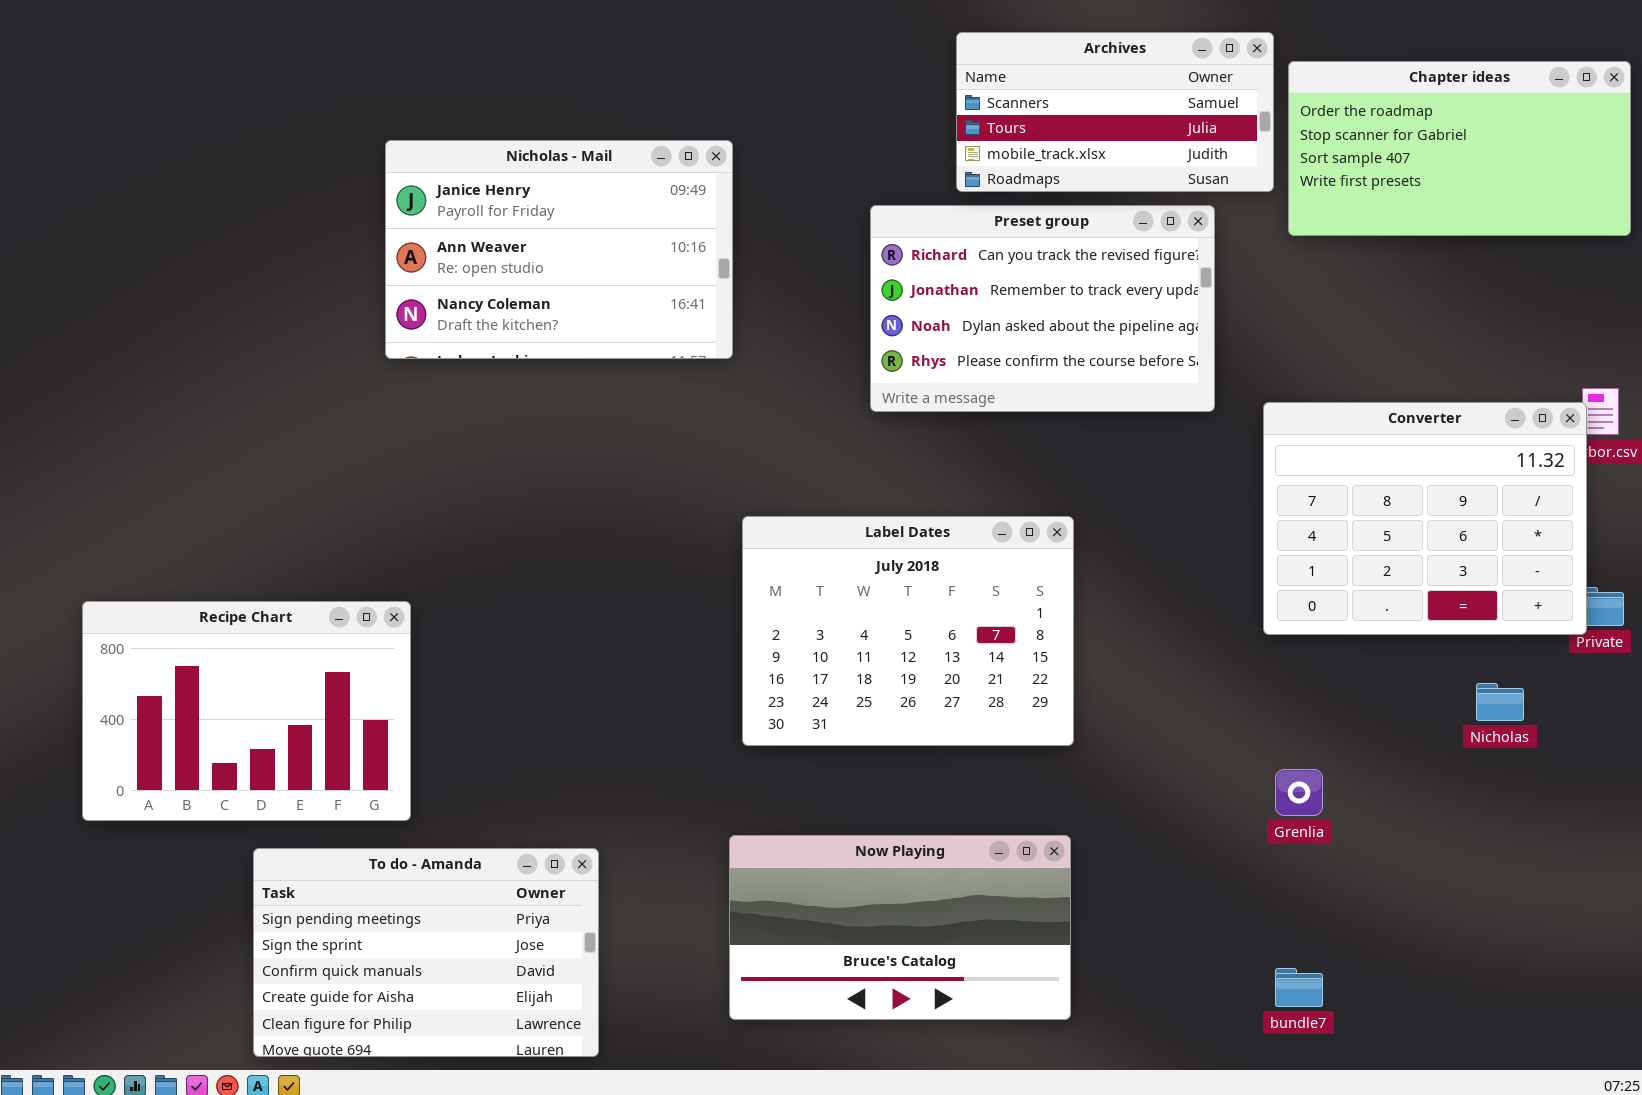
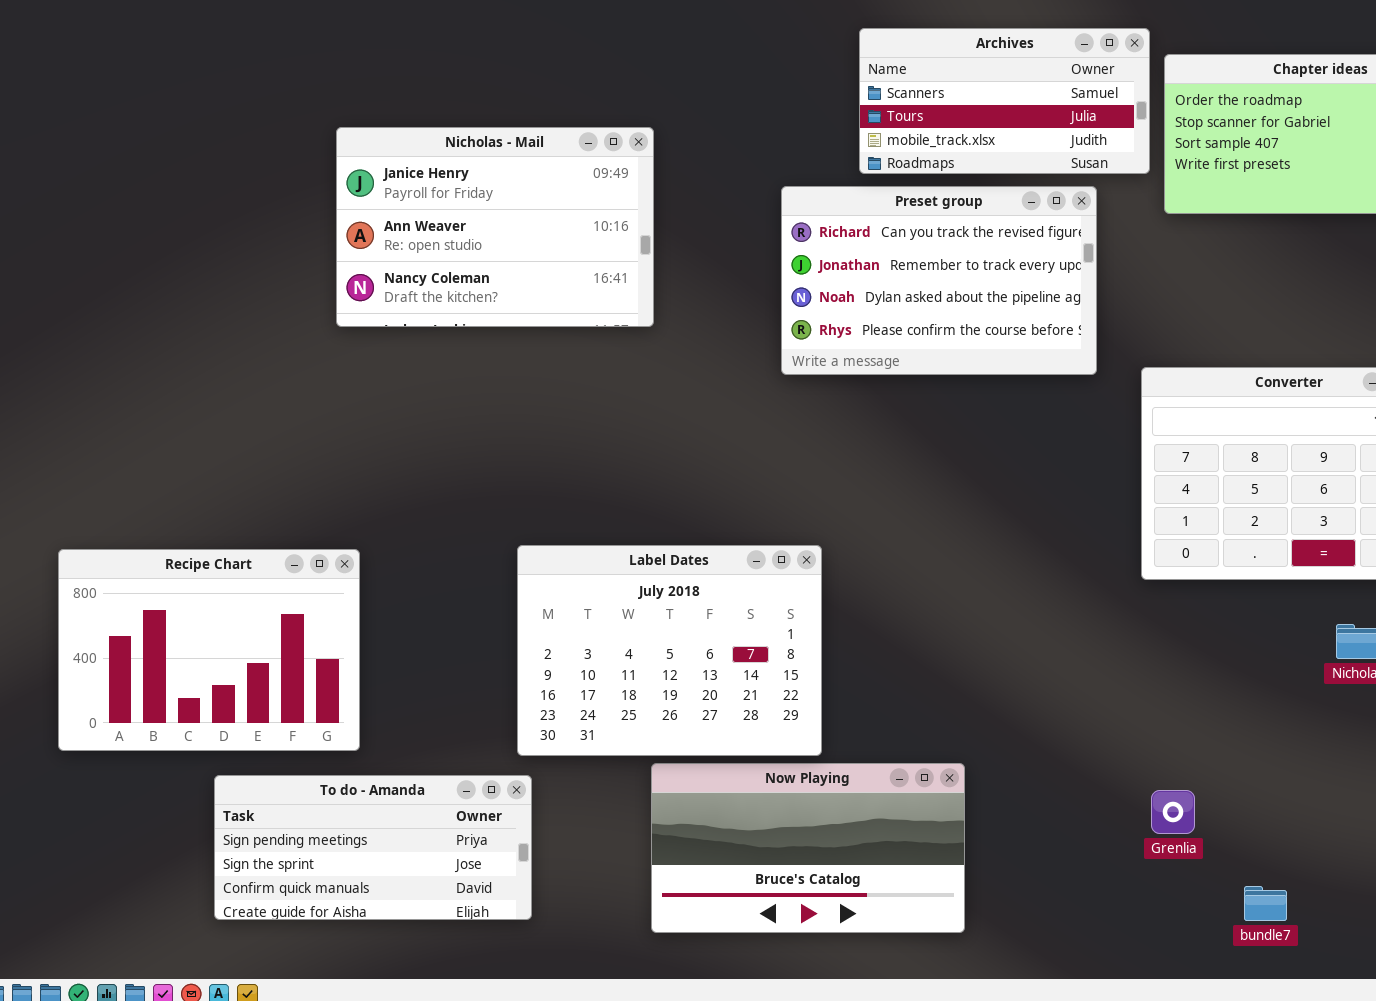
Label Dates: [742,516,1074,746] -> [517,545,822,756], moved
Grenlia: [1275,769,1323,816] -> [1151,790,1195,834], moved
To do - Amanda: [253,848,599,1057] -> [214,775,532,920], resized
bundle7: [1275,968,1323,1007] -> [1244,886,1287,921], moved

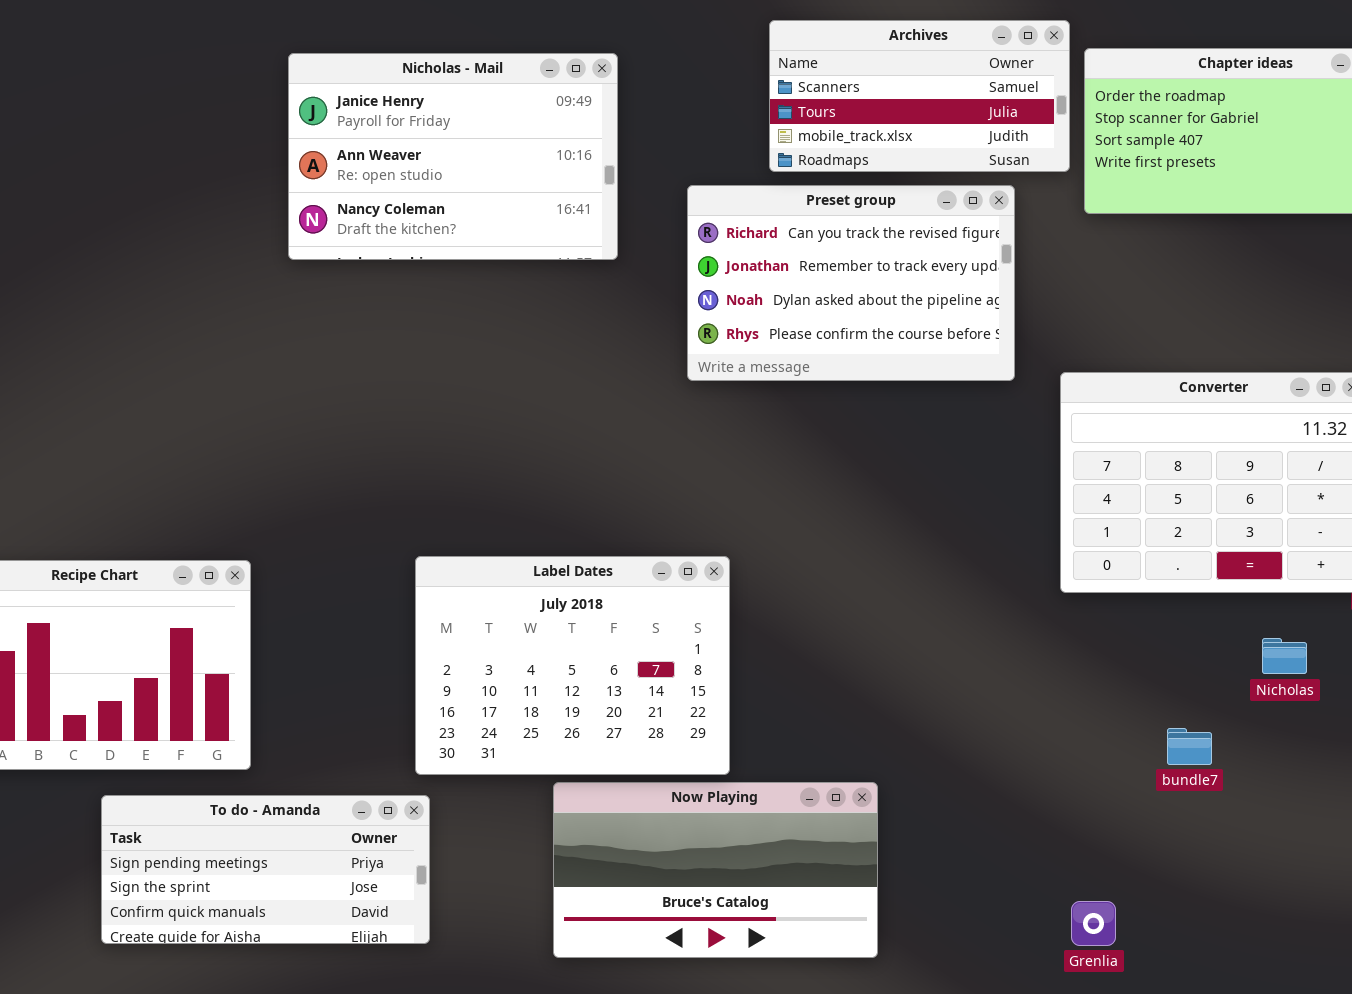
Nicholas - Mail: [336,127,654,327] -> [288,53,618,260], moved
Grenlia: [1151,790,1195,834] -> [1071,901,1116,946], moved
bundle7: [1244,886,1287,921] -> [1167,728,1212,765], moved

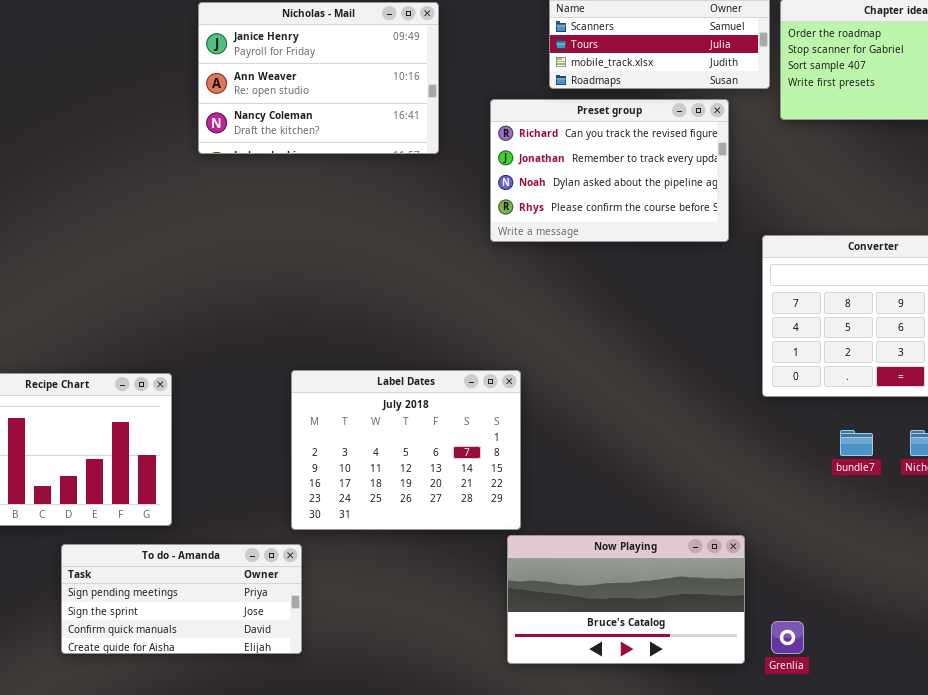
bundle7: [1167,728,1212,765] -> [840,430,873,456], moved
Now Playing: [553,782,878,958] -> [507,535,745,664], moved

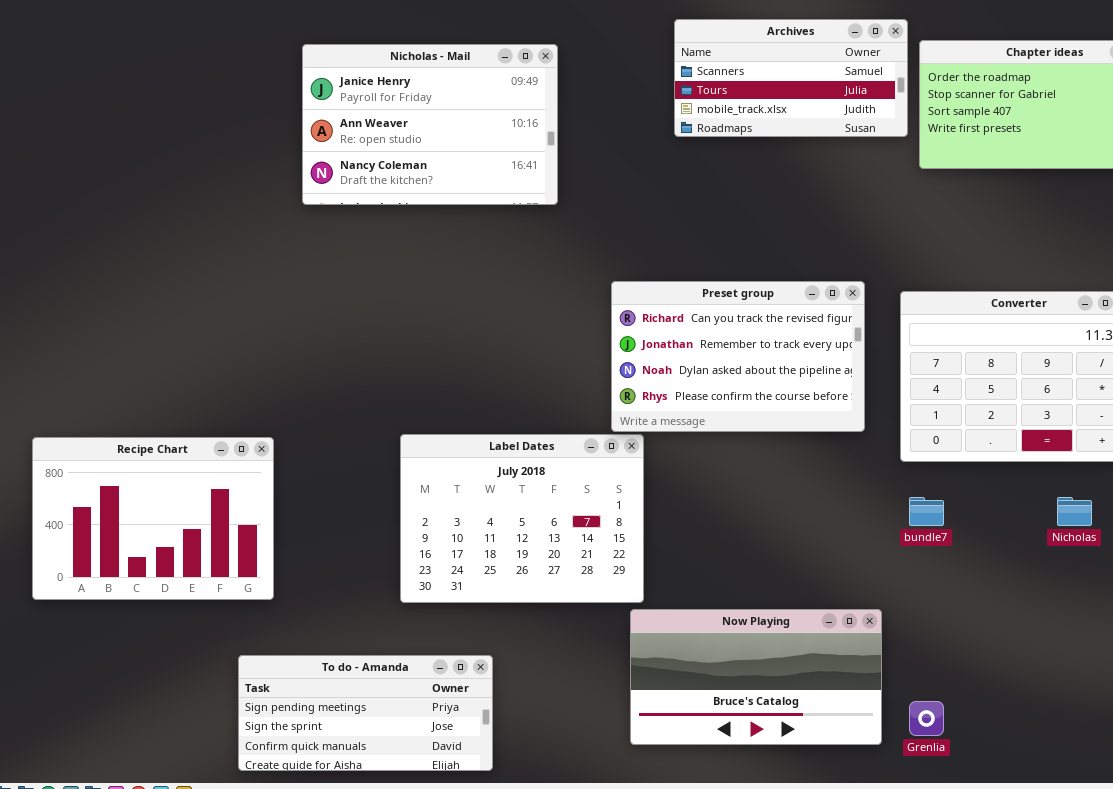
Preset group: [490,99,729,242] -> [611,281,865,432], moved
bundle7: [840,430,873,456] -> [909,497,944,526], moved
To do - Amanda: [61,544,302,654] -> [238,655,493,771], moved

